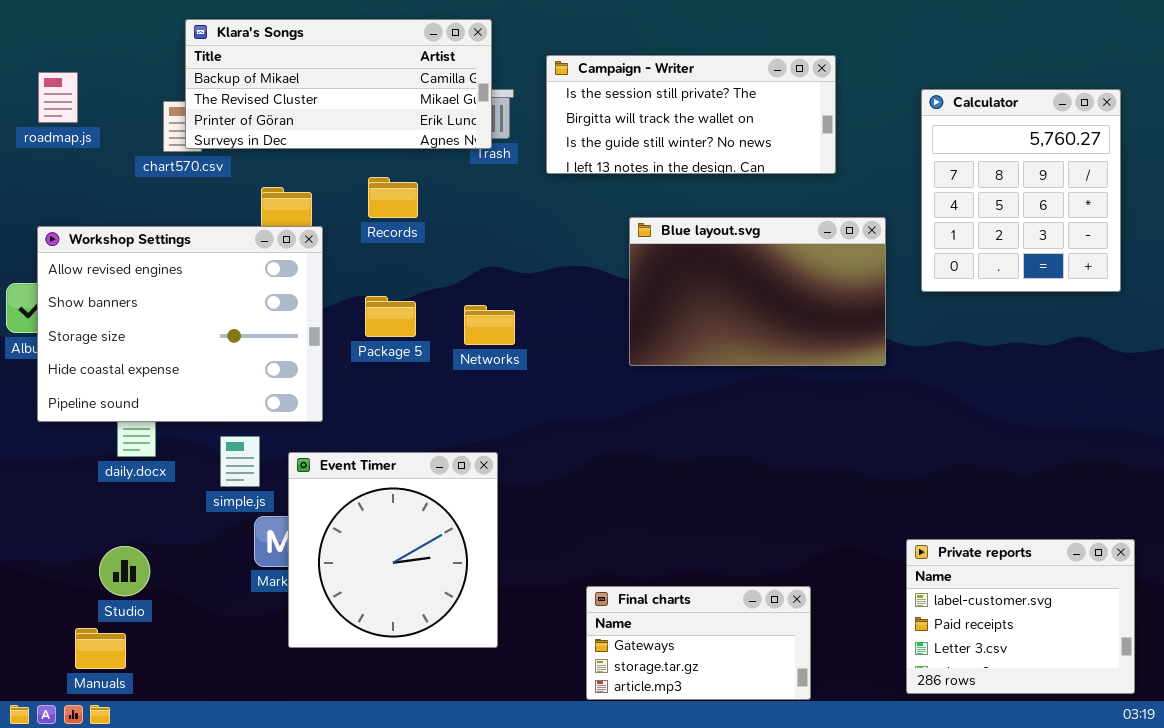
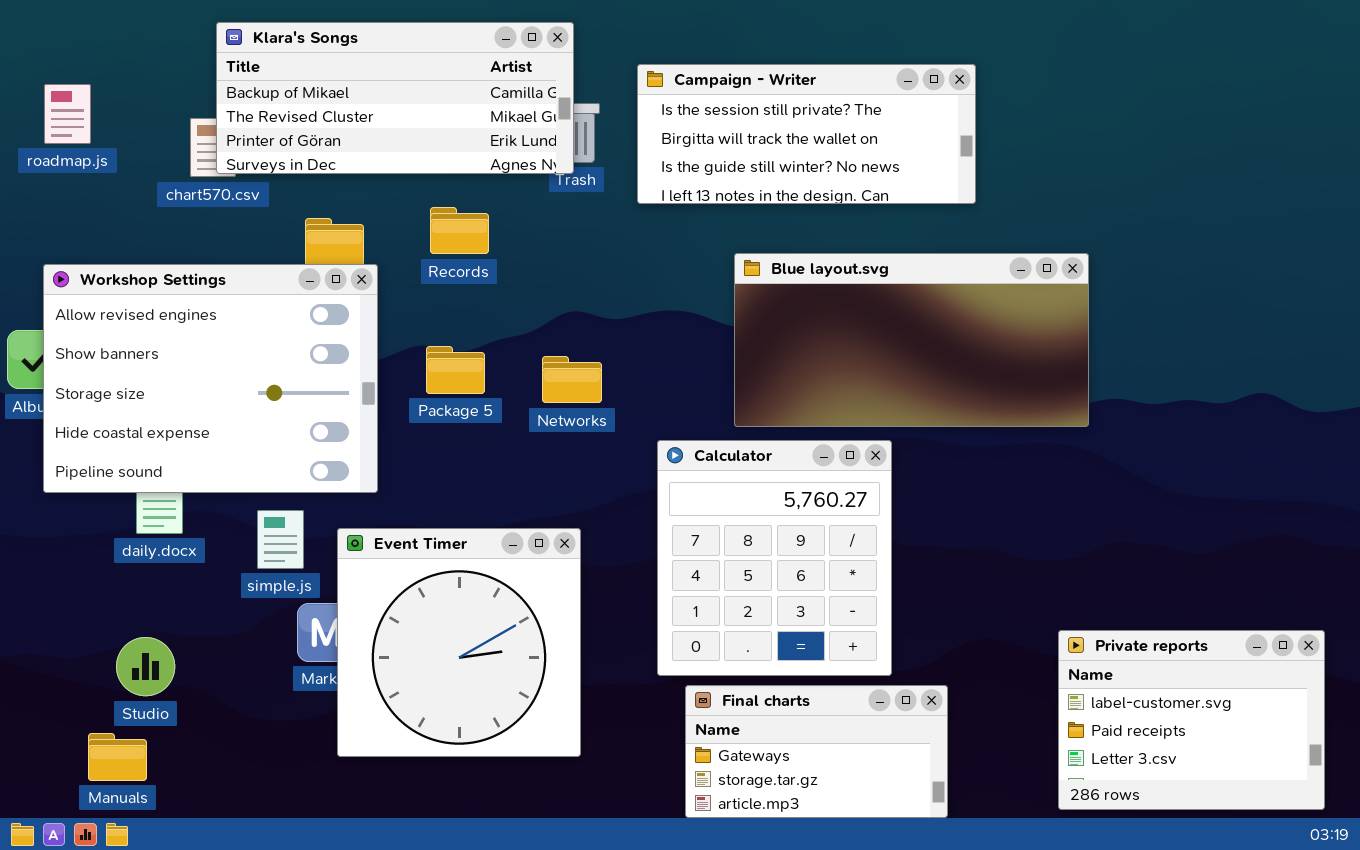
Calculator: [921,89,1121,292] -> [657,440,892,676], moved
Blue layout.svg: [629,217,886,366] -> [734,253,1089,427], resized

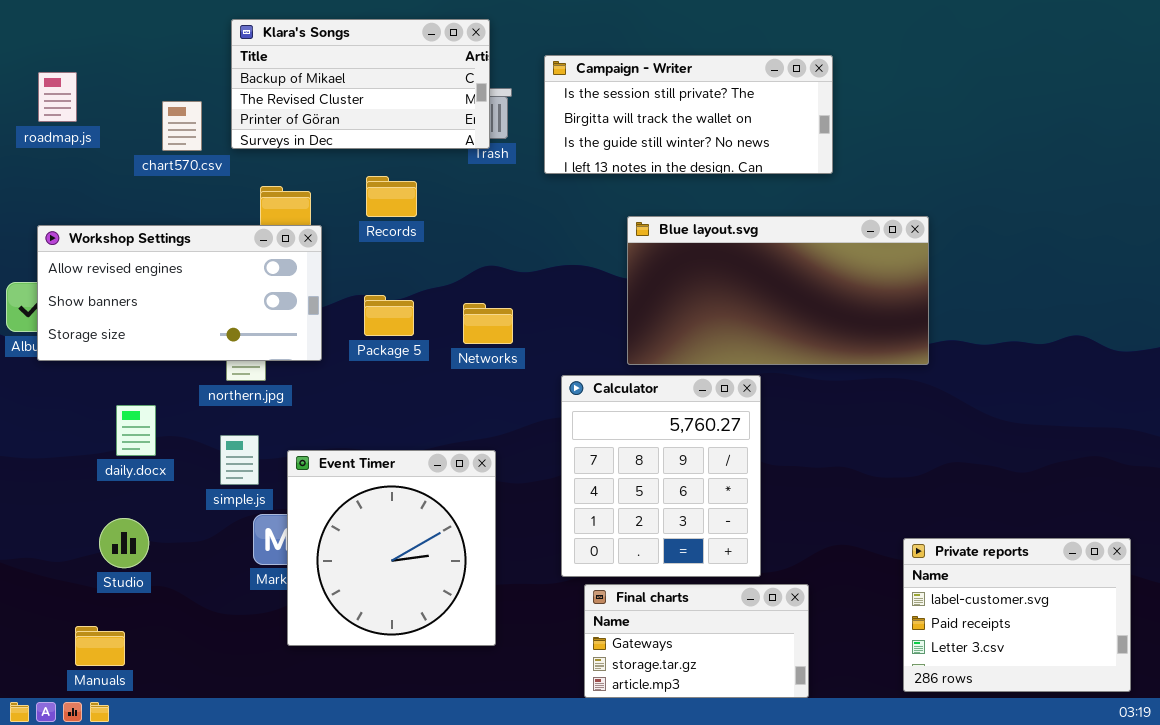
Klara's Songs: [216,22,574,174] -> [231,19,490,149], resized
Workshop Settings: [43,264,378,493] -> [37,225,322,361], resized
Studio: [116,637,175,696] -> [99,518,149,568], moved

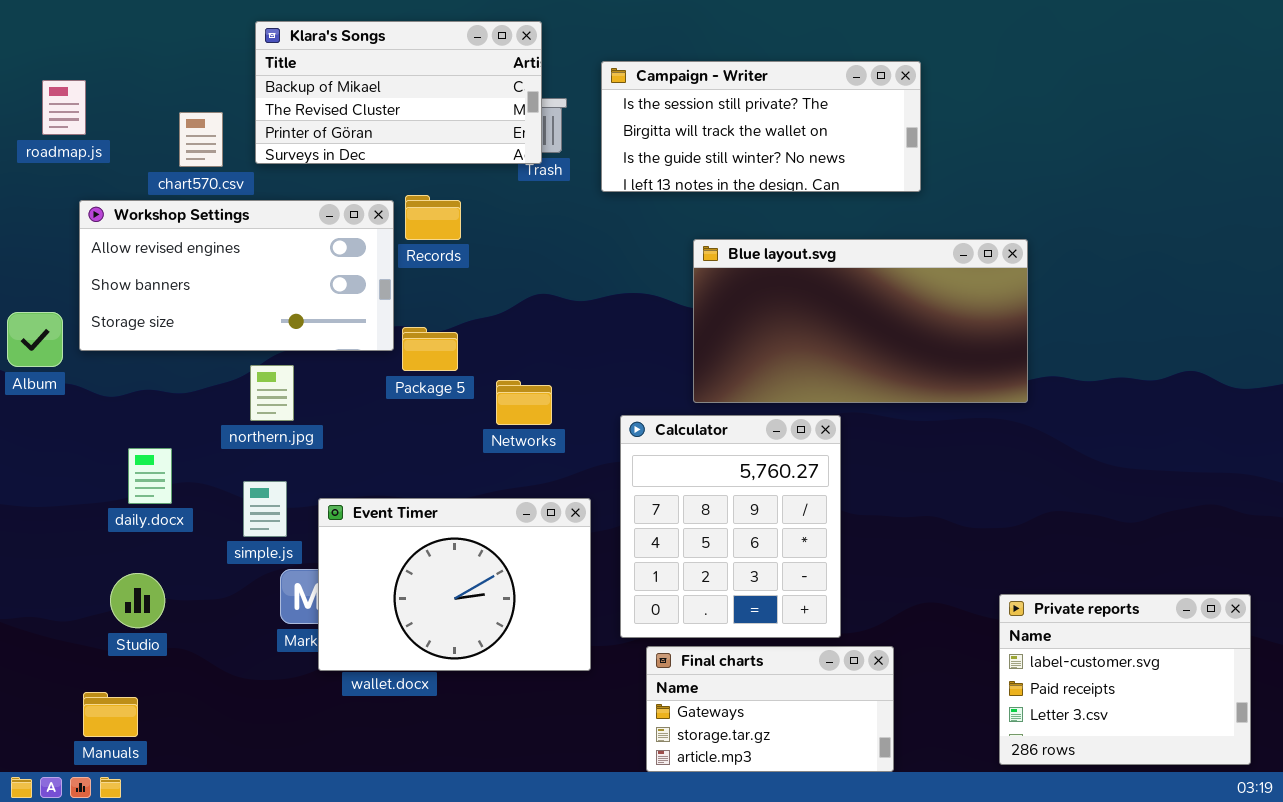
Workshop Settings: [37,225,322,361] -> [79,200,394,351], moved
Networks: [463,303,513,344] -> [496,380,552,425], moved
Event Timer: [287,450,496,646] -> [318,498,591,671], resized

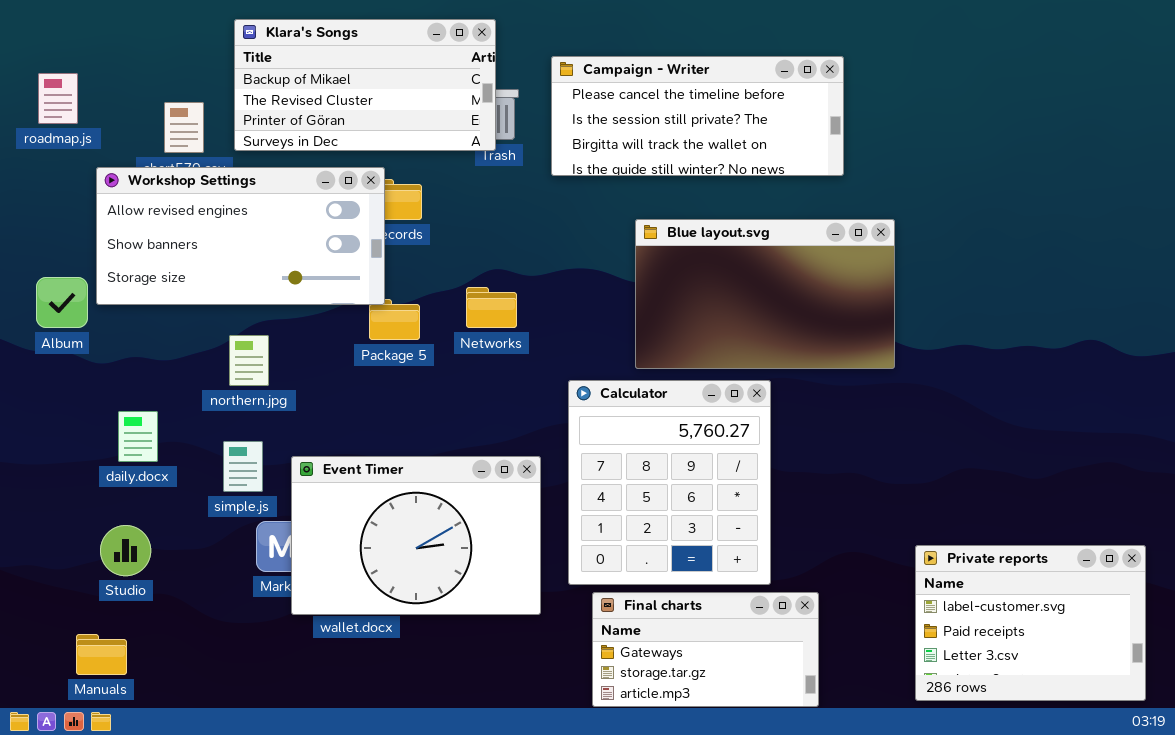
Campaign - Writer: [601,61,921,192] -> [551,56,844,176], scrolled up 1 row
Workshop Settings: [79,200,394,351] -> [96,167,385,305], moved
Blue layout.svg: [693,239,1028,403] -> [635,219,895,369], resized
Album: [7,312,63,367] -> [36,277,88,328], moved
Networks: [496,380,552,425] -> [466,287,517,328], moved

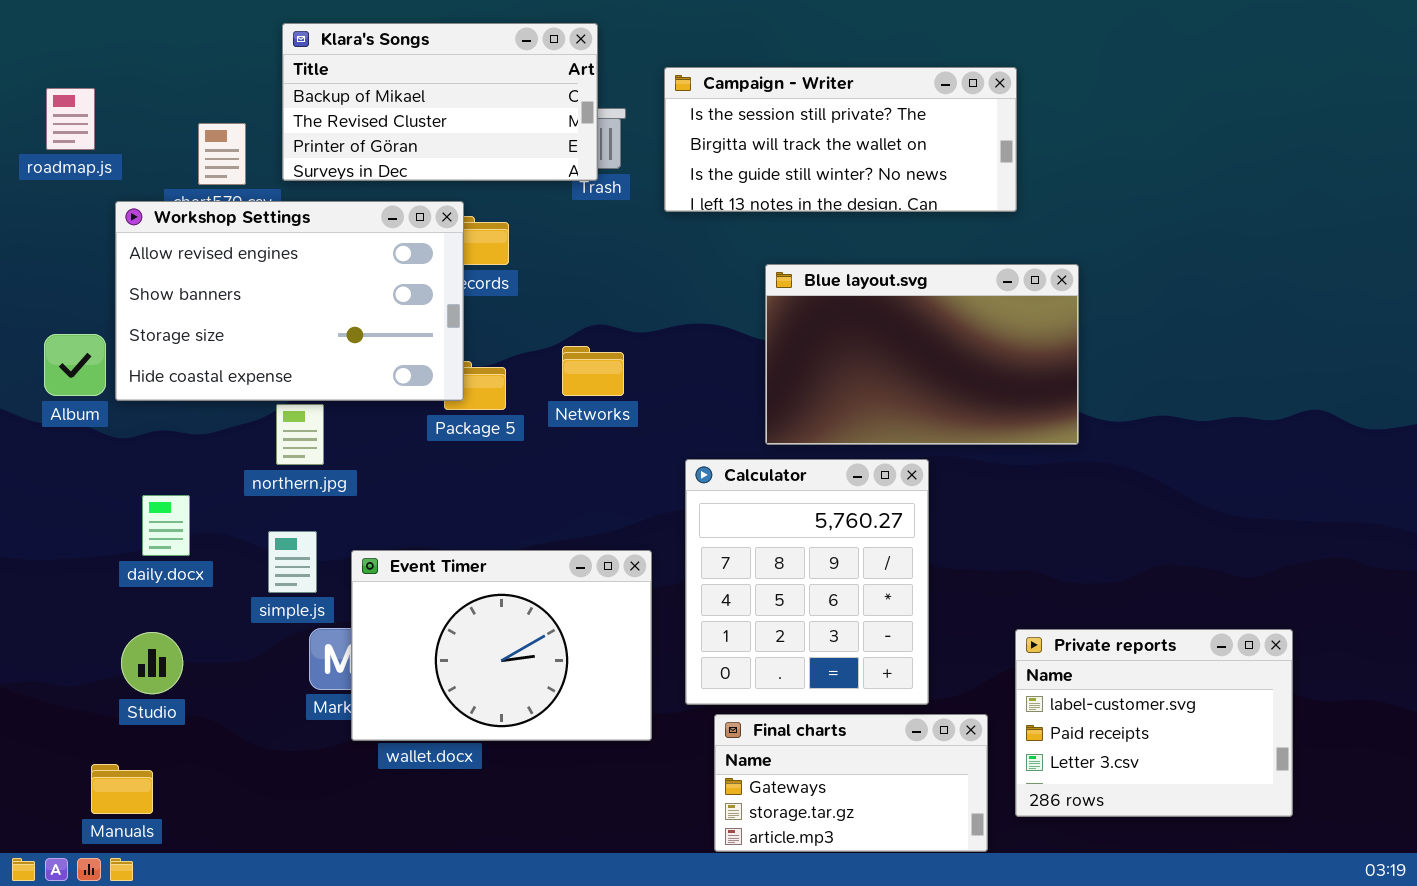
Campaign - Writer: [551,56,844,176] -> [664,67,1017,212], scrolled down 1 row
Workshop Settings: [96,167,385,305] -> [115,201,464,401], resized
Private reports: [915,545,1146,701] -> [1015,629,1293,817], moved

